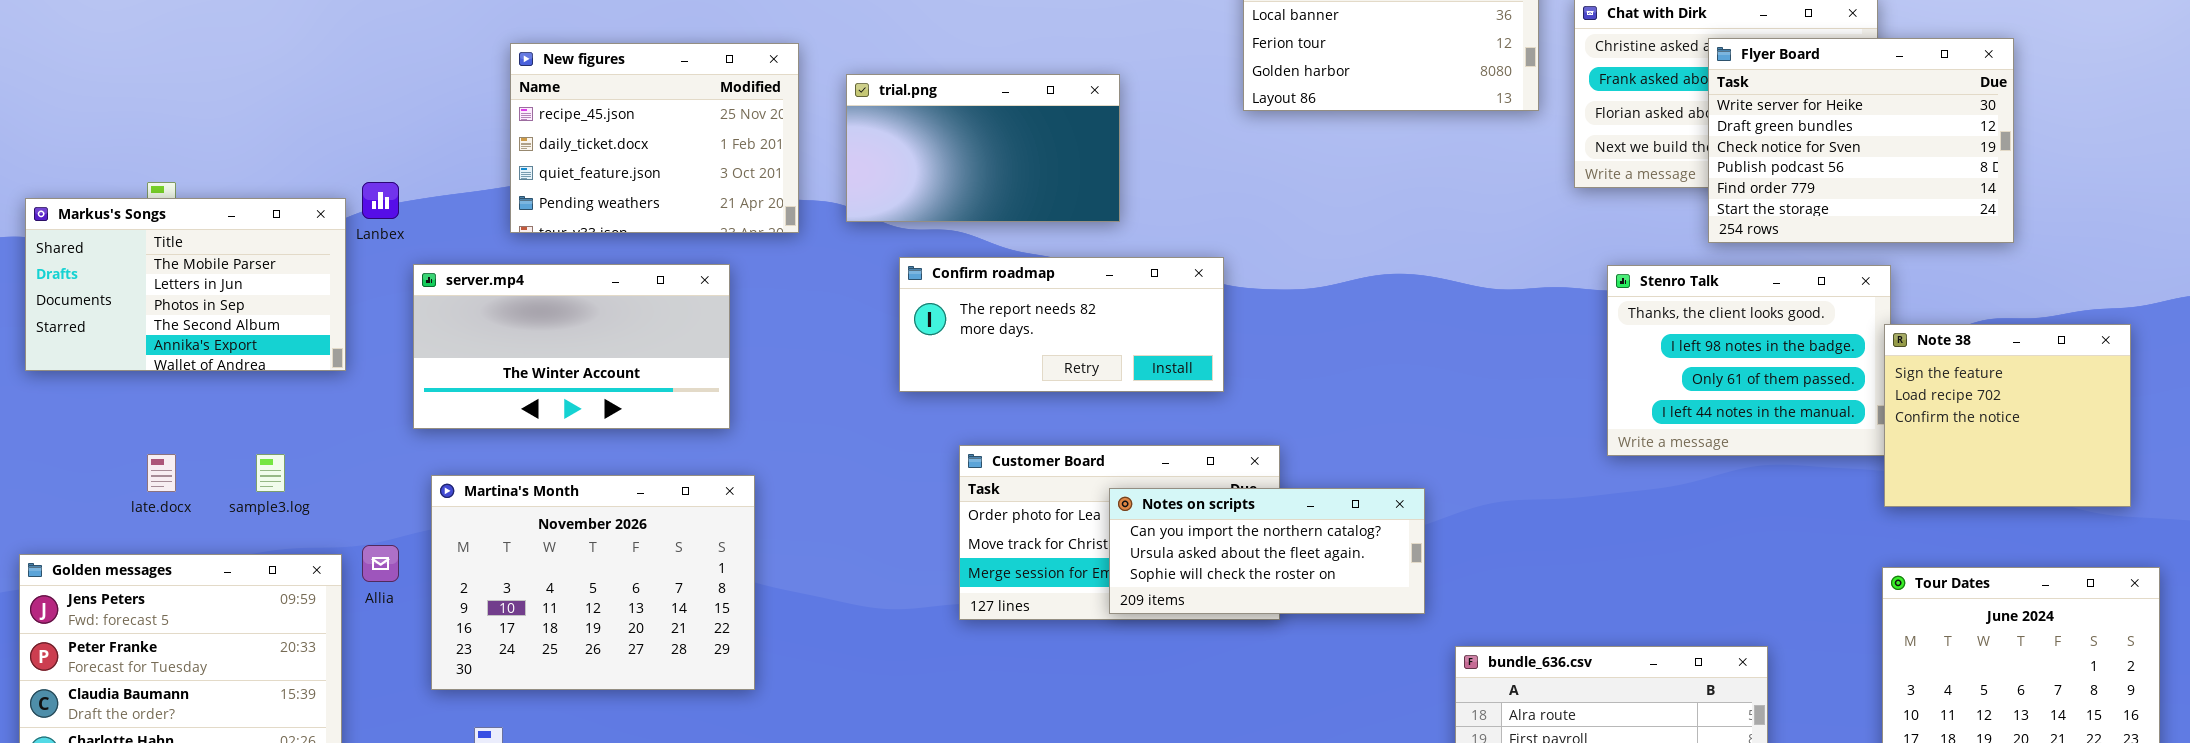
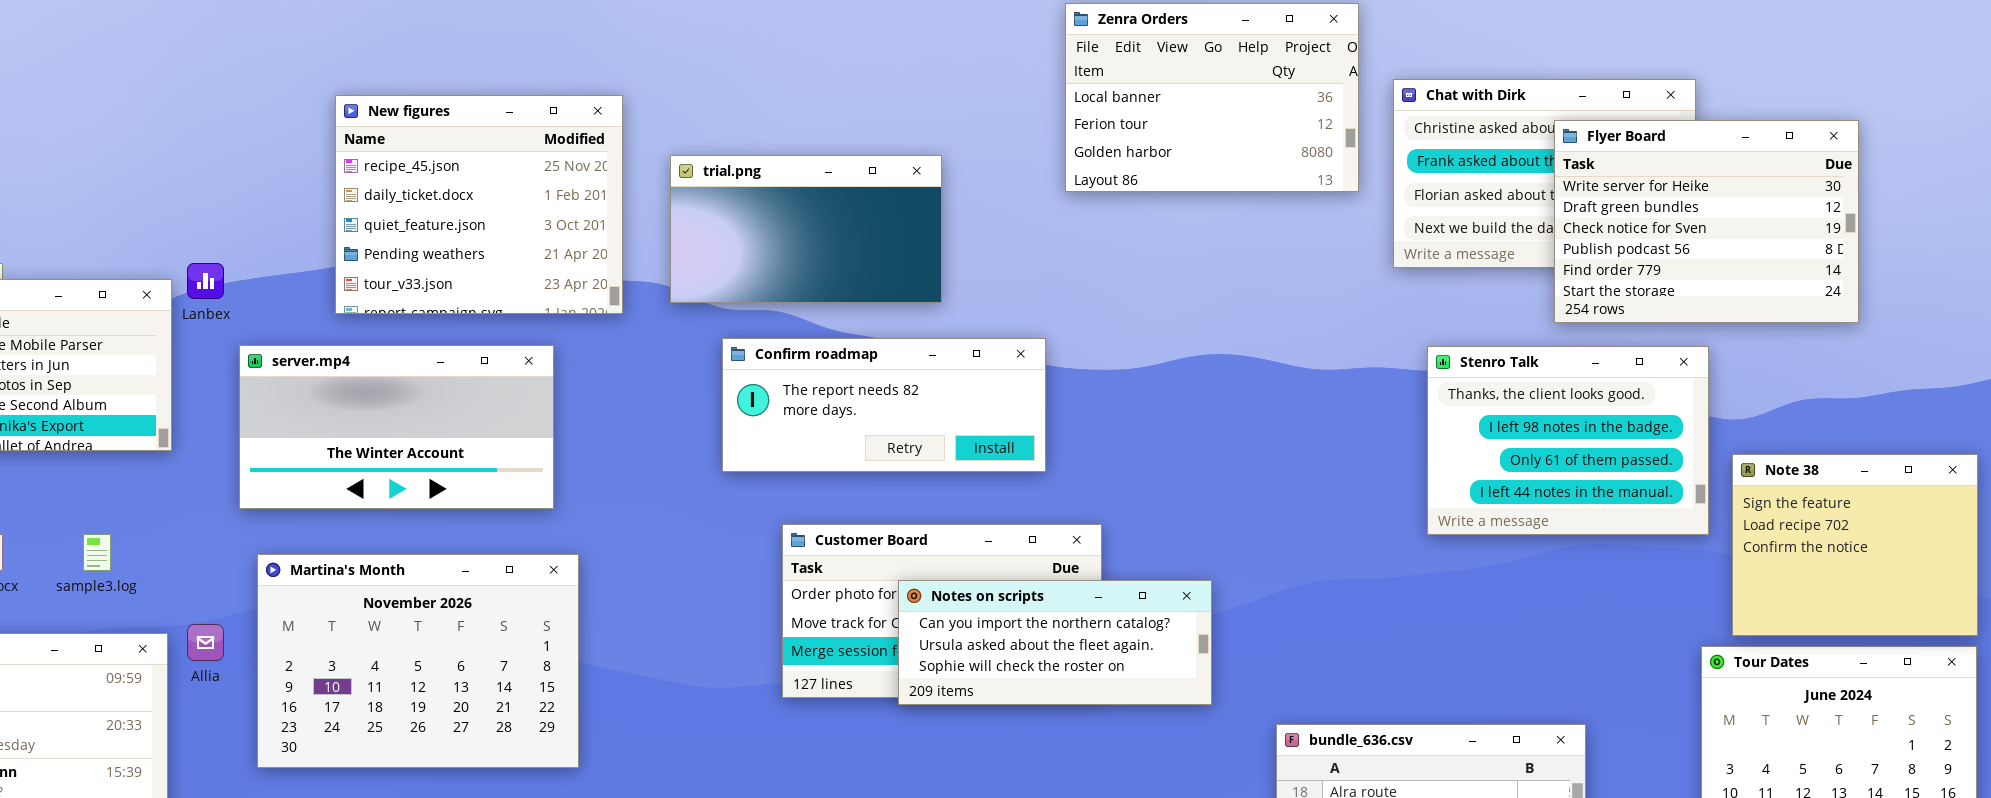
Flyer Board: [1708,38,2014,243] -> [1554,120,1859,323], moved
New figures: [510,43,799,233] -> [335,95,623,314], resized
Note 38: [1884,324,2131,507] -> [1732,454,1978,636], moved
Notes on scripts: [1109,488,1425,614] -> [898,580,1212,705], moved

